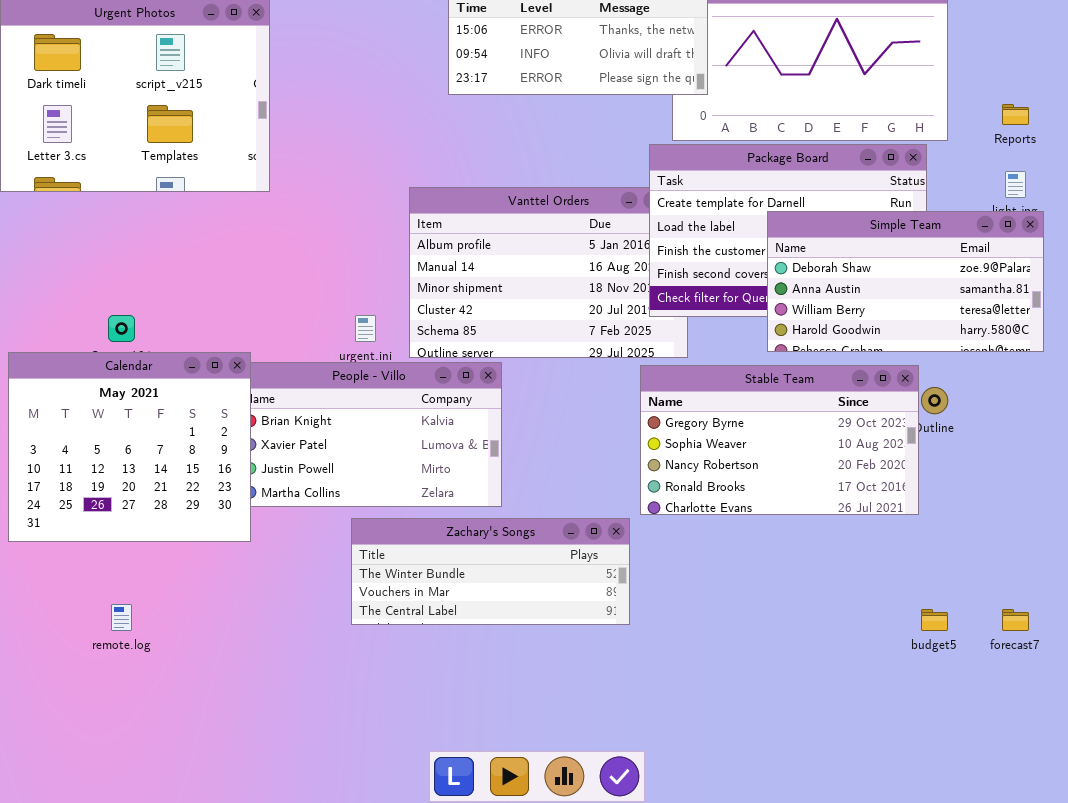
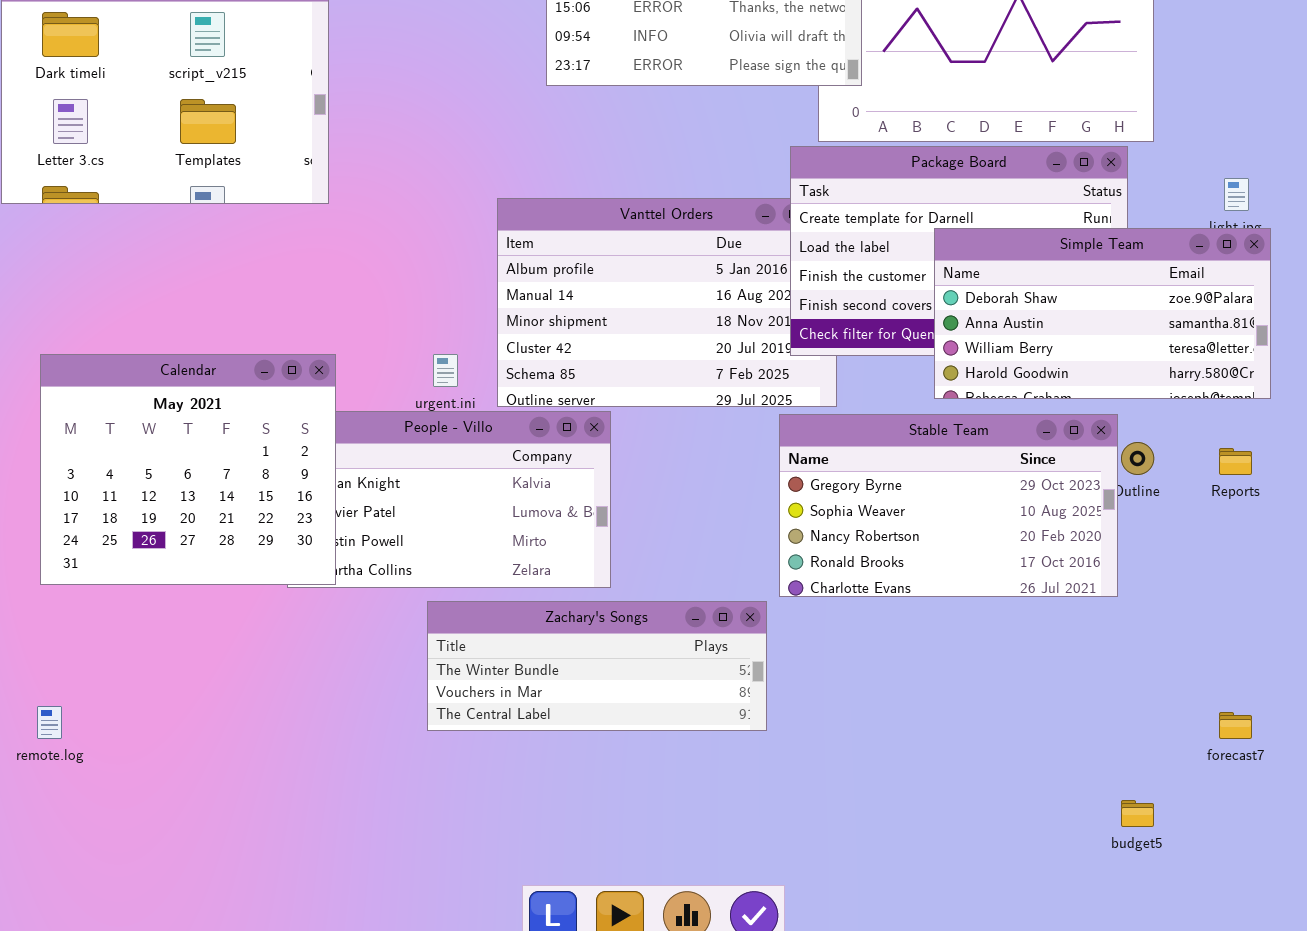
Reports: [1002,104,1029,125] -> [1219,448,1252,475], moved
Calendar: [8,352,251,542] -> [40,354,336,585], moved
remote.log: [111,604,132,631] -> [37,706,62,739], moved
budget5: [921,609,948,631] -> [1121,800,1154,827], moved

